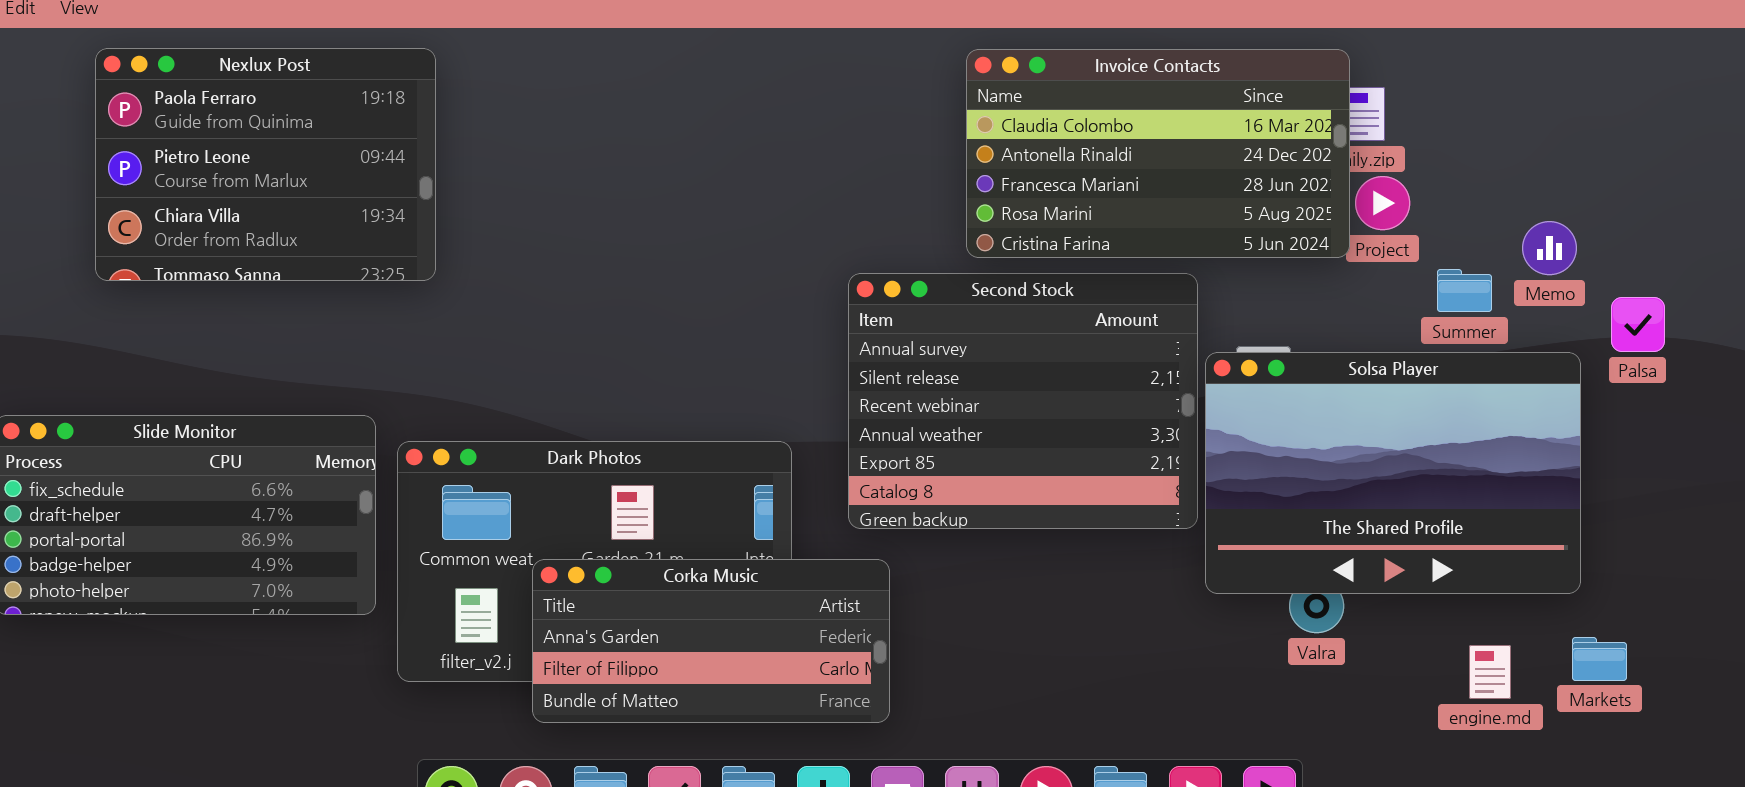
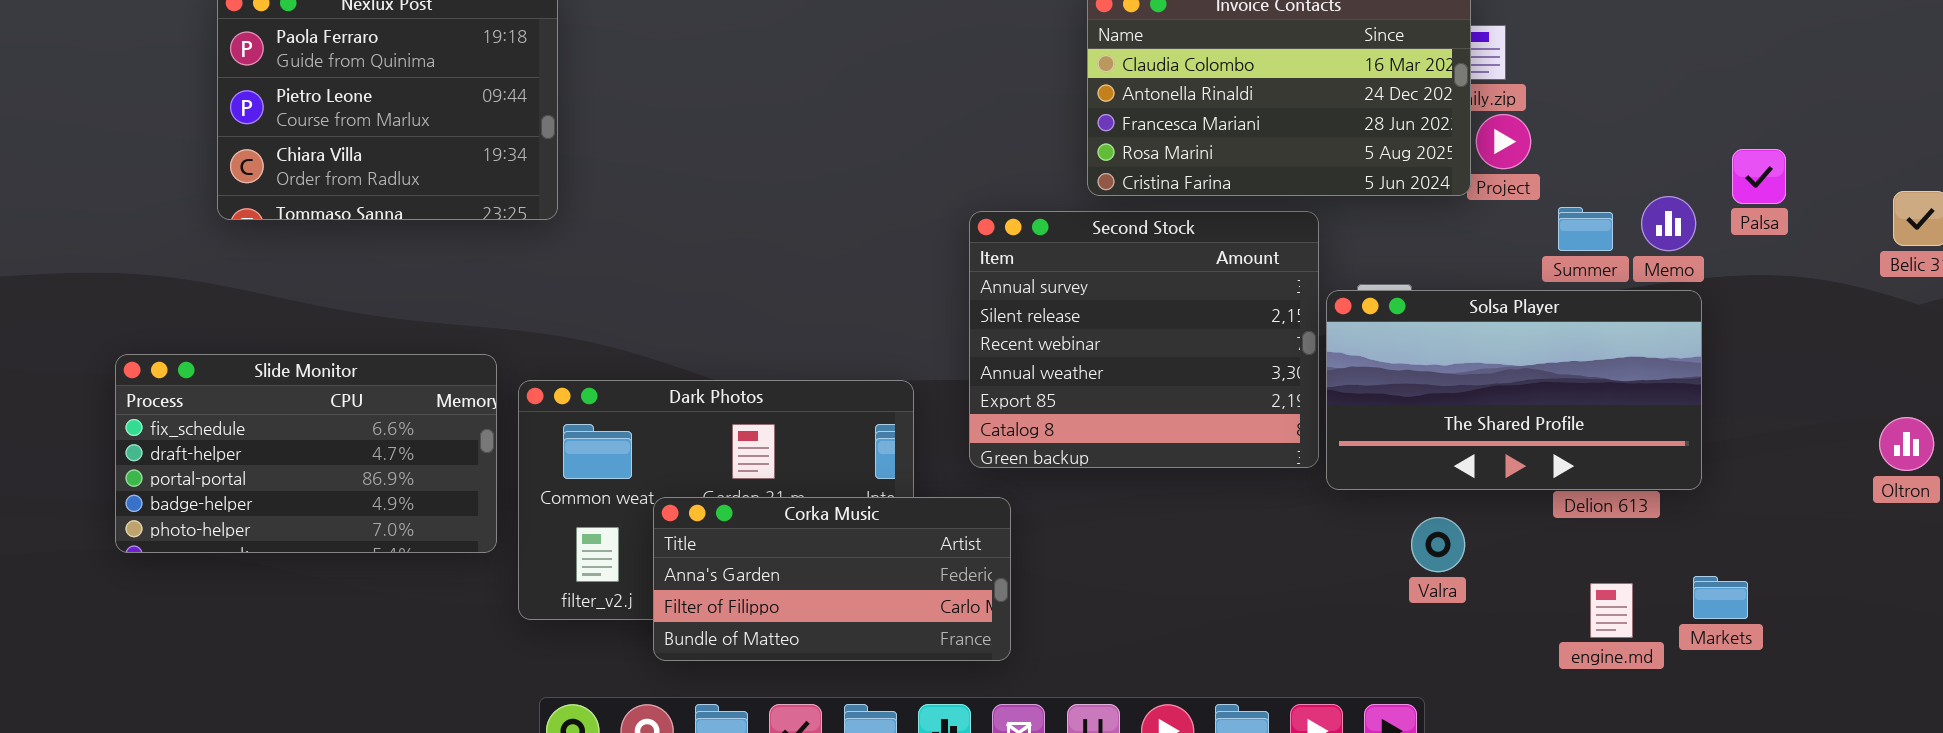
Memo: [1522,221,1577,275] -> [1641,196,1696,251], moved
Palsa: [1611,297,1665,352] -> [1732,149,1786,204], moved
Solsa Player: [1205,352,1581,594] -> [1326,290,1702,490], resized

